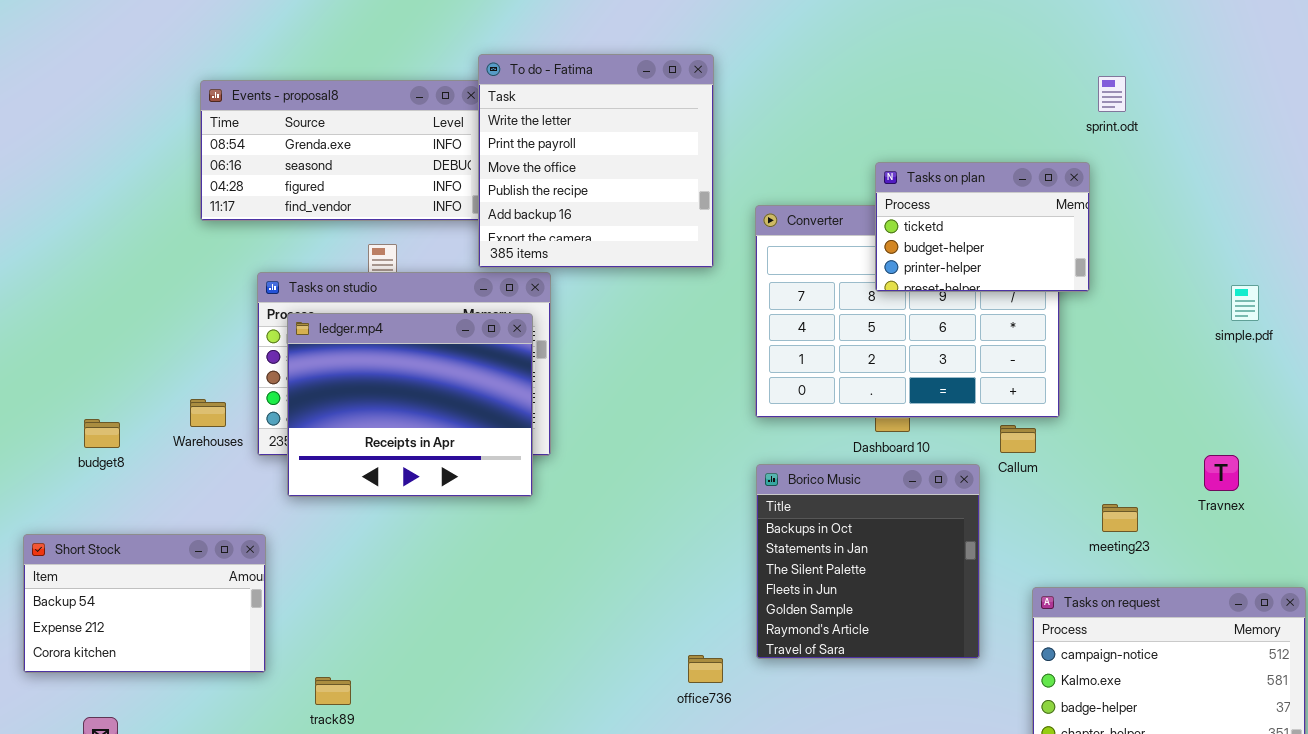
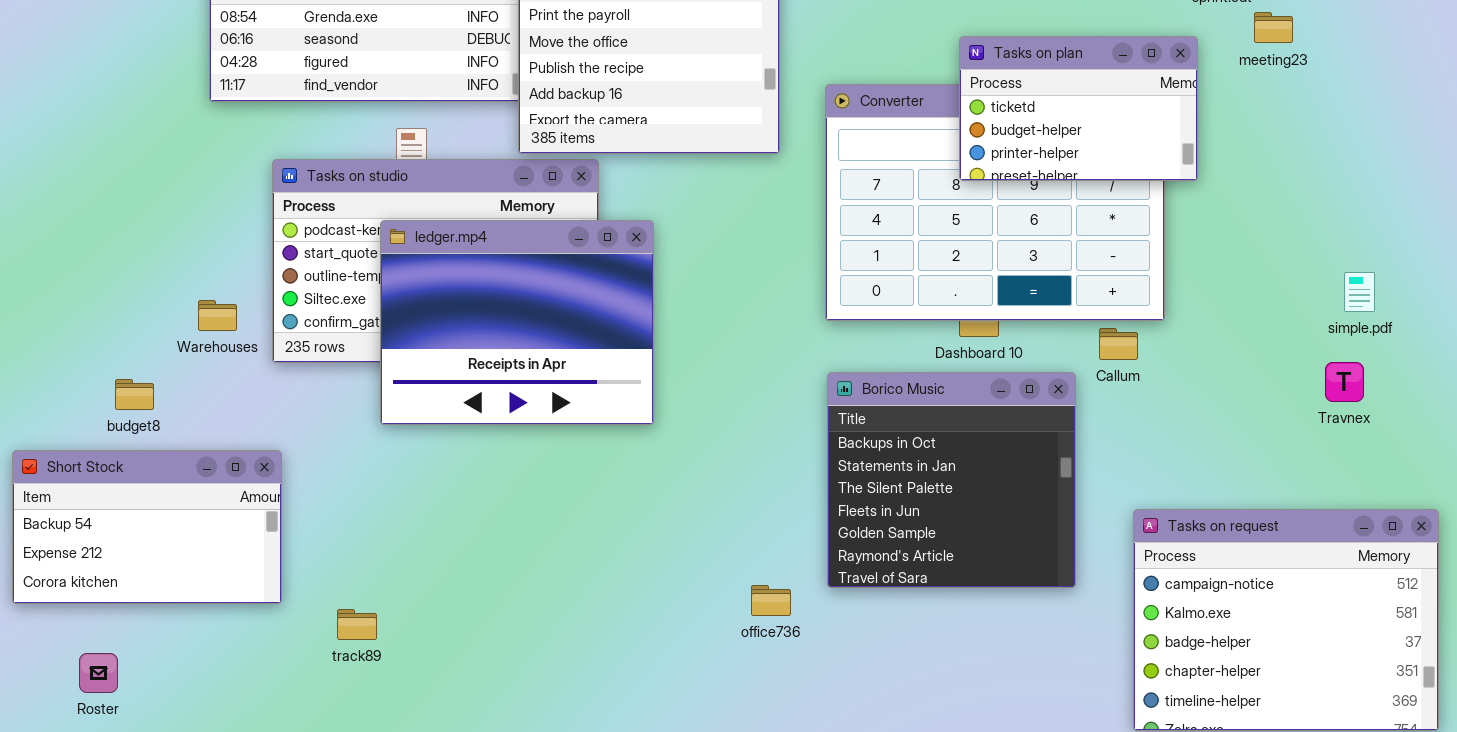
simple.pdf: [1231,285,1259,321] -> [1344,272,1375,312], moved
ledger.mp4: [287,313,533,497] -> [380,220,654,425], moved
budget8: [84,419,120,448] -> [115,379,154,410], moved
meeting23: [1102,504,1138,532] -> [1254,12,1293,43], moved

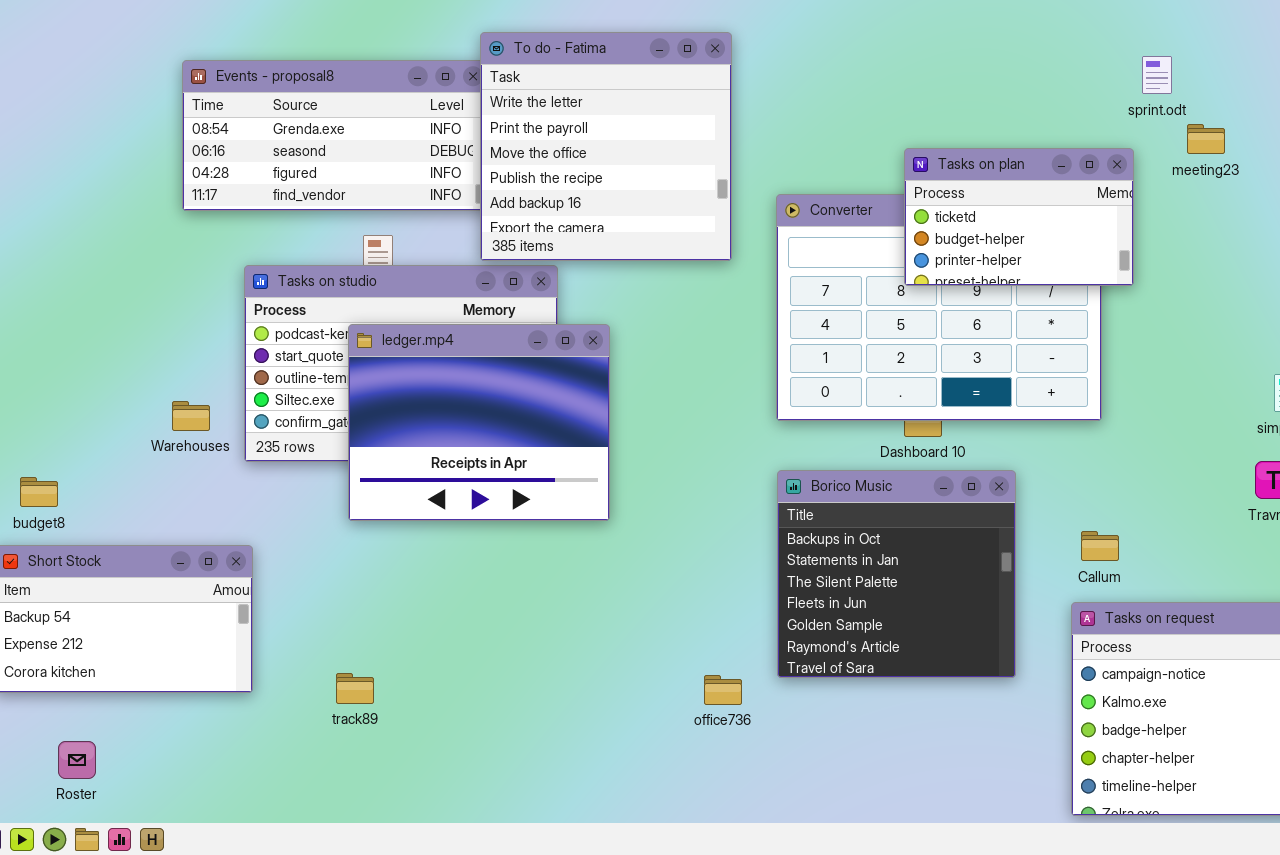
Callum: [1099,328,1138,360] -> [1081,531,1119,561], moved
budget8: [115,379,154,410] -> [20,477,58,507], moved
track89: [337,609,377,640] -> [336,673,374,704], moved

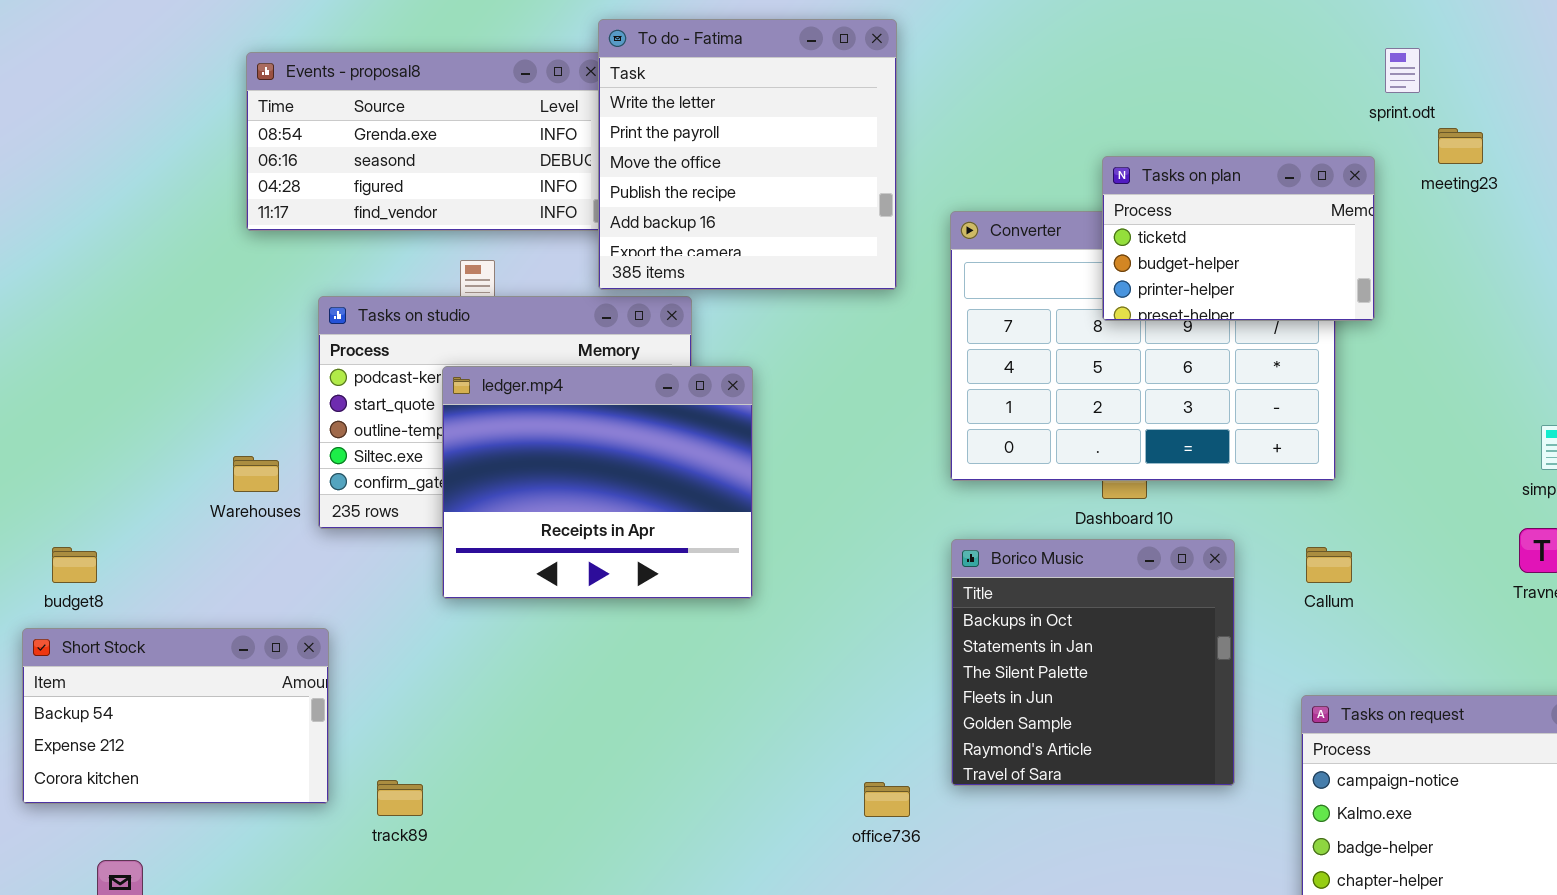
Callum: [1081,531,1119,561] -> [1306,547,1352,583], moved
track89: [336,673,374,704] -> [377,780,423,816], moved

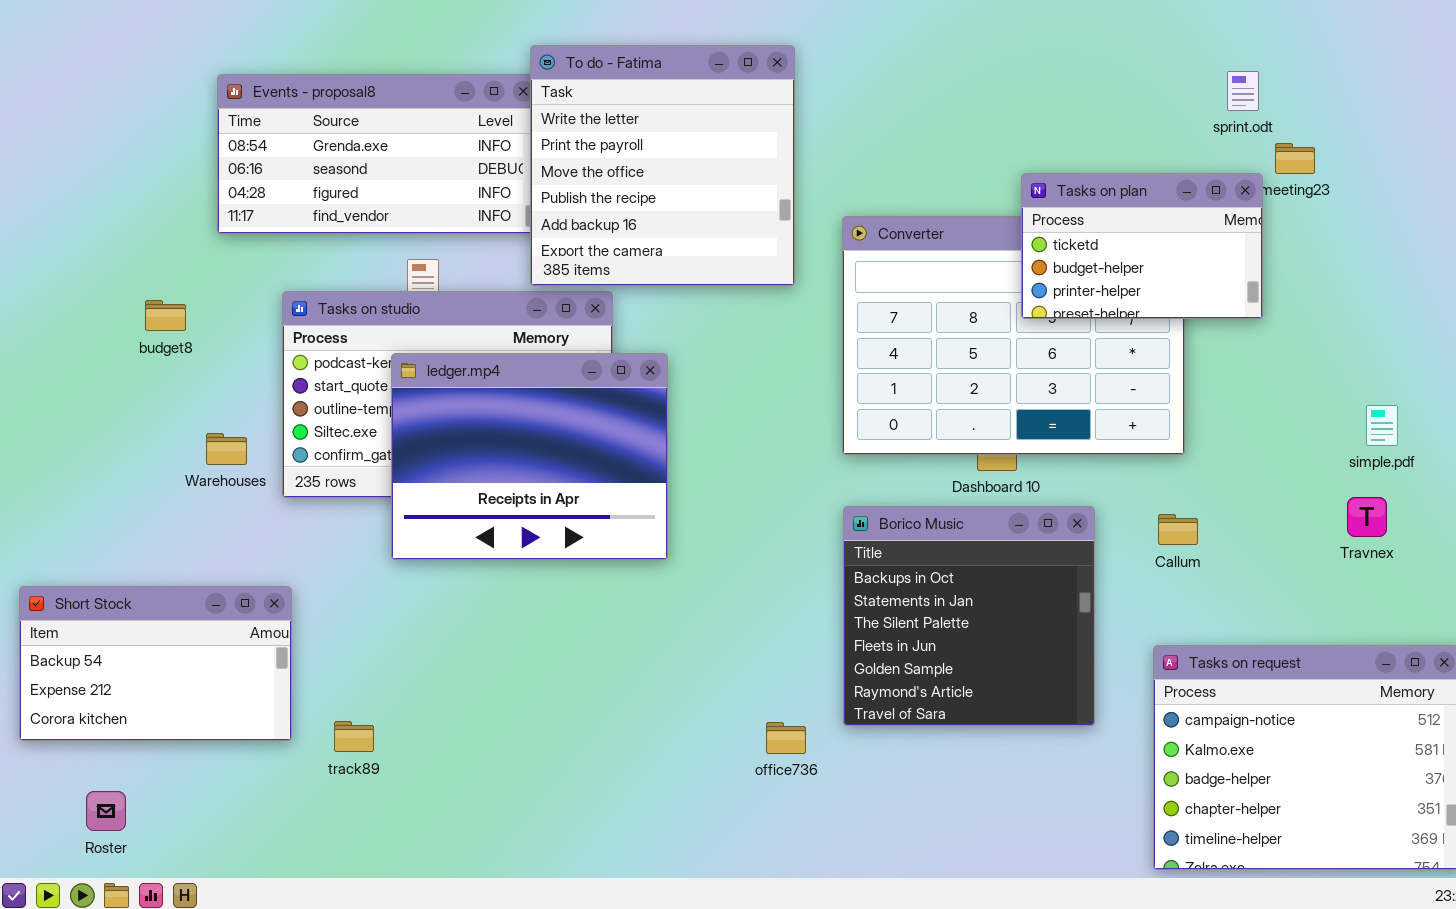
Tasks on plan: [1102,156,1375,321] -> [1021,173,1263,319], moved
budget8: [52,547,97,583] -> [145,300,186,331], moved

